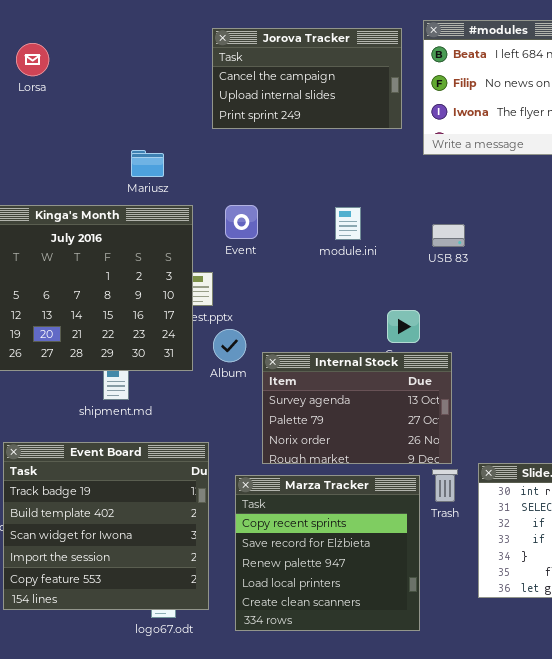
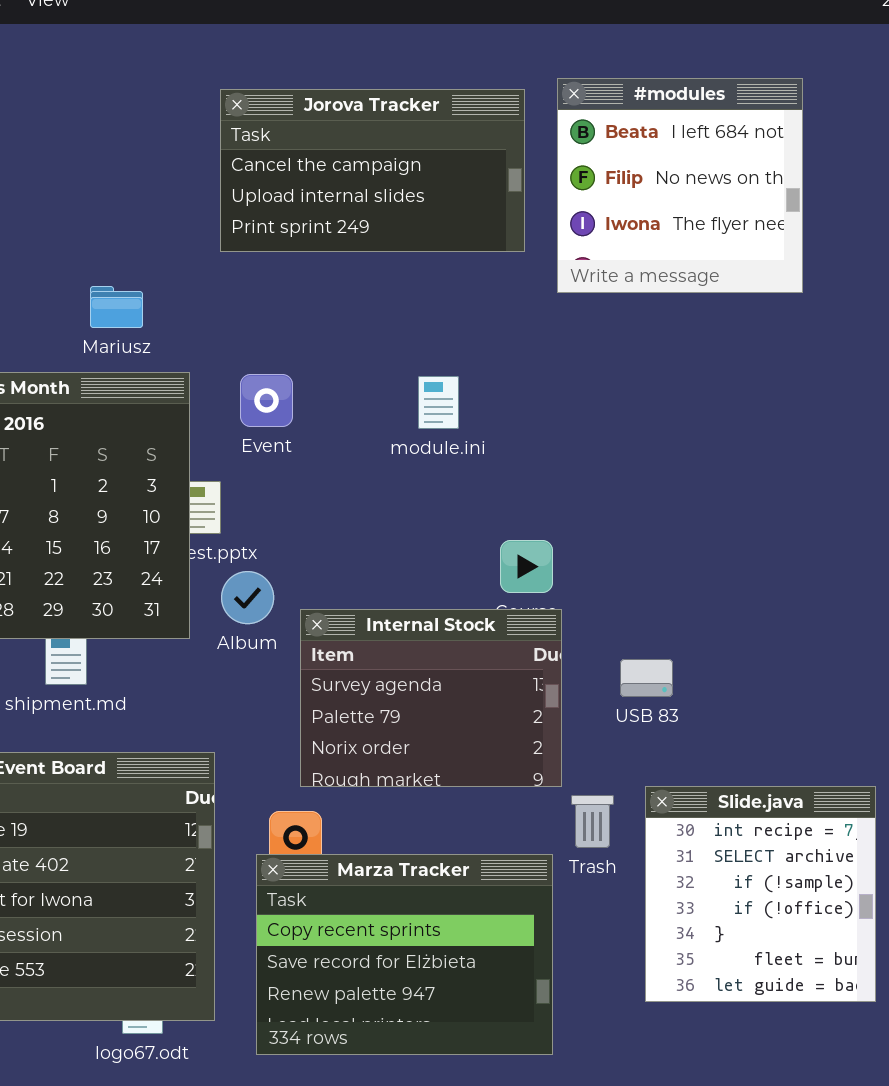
USB 83: [432,224,465,247] -> [620,659,673,697], moved
Internal Stock: [262,352,452,464] -> [300,609,562,787], resized
Marza Tracker: [235,475,420,631] -> [256,854,553,1055], resized

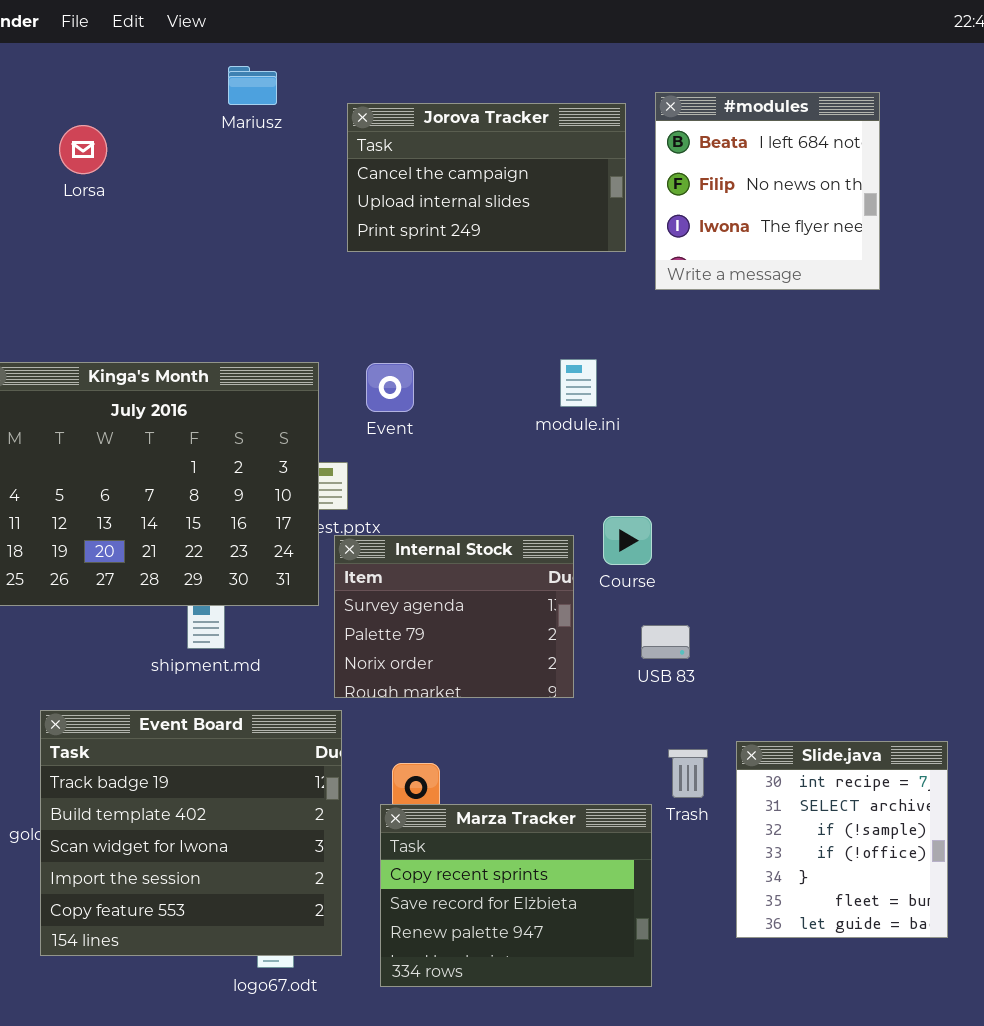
Mariusz: [90,286,143,328] -> [228,66,277,105], moved
module.ini: [418,376,459,429] -> [560,359,597,407], moved
Internal Stock: [300,609,562,787] -> [334,535,574,698], moved
USB 83: [620,659,673,697] -> [641,625,690,659], moved

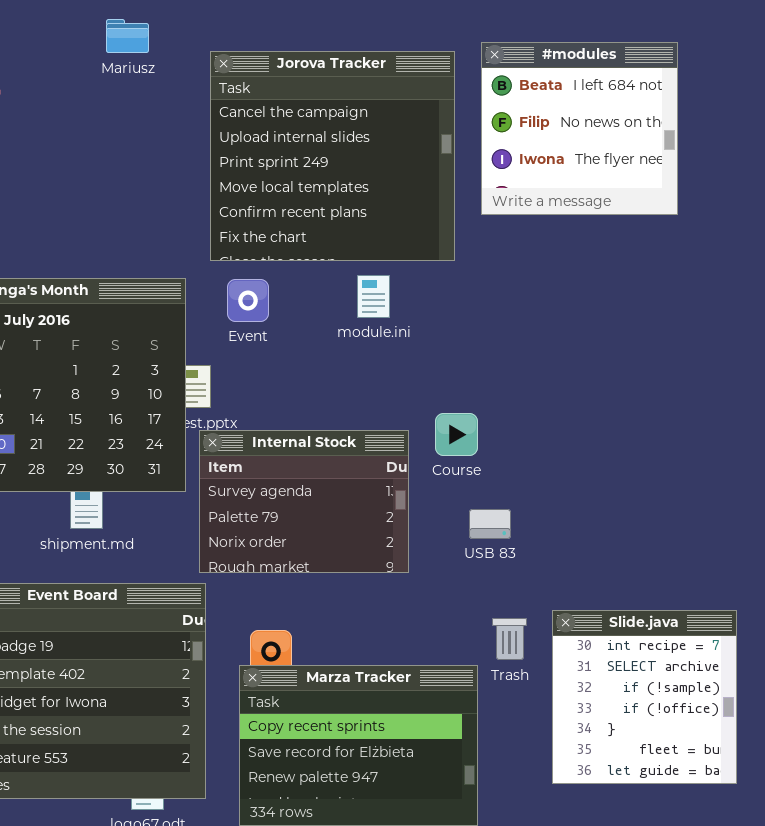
Jorova Tracker: [347,103,626,252] -> [210,51,455,261], resized
module.ini: [560,359,597,407] -> [357,275,390,318], moved

